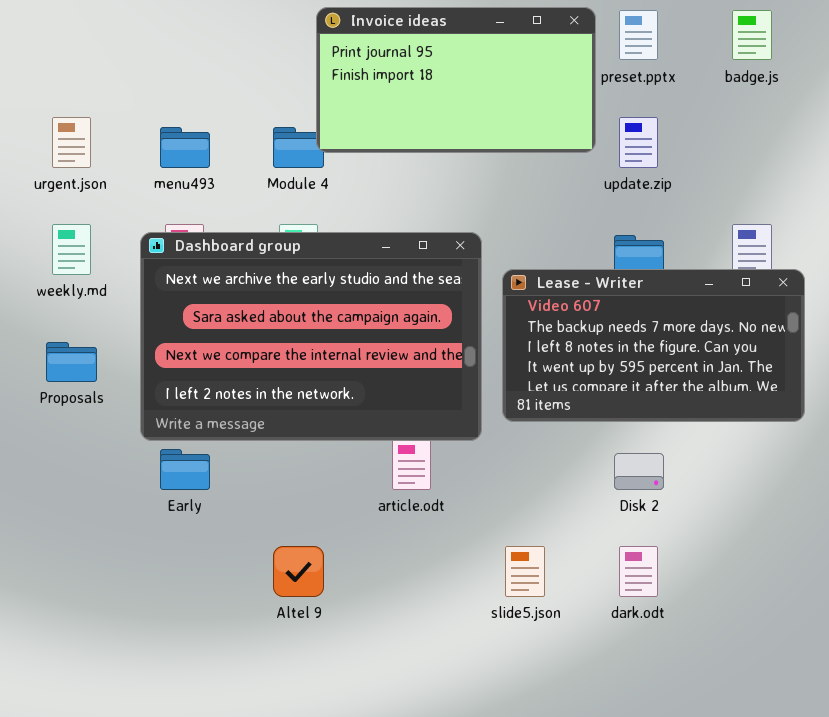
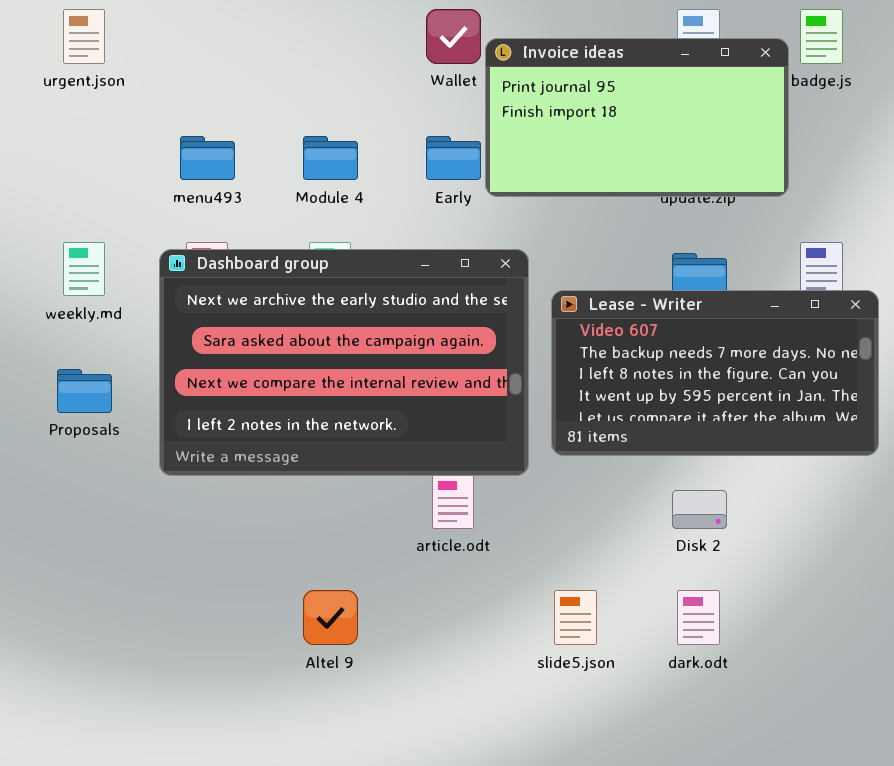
Invoice ideas: [316,7,596,153] -> [485,38,789,197], moved
urgent.json: [52,117,91,168] -> [63,9,105,64], moved
Early: [160,449,210,490] -> [426,136,481,180], moved

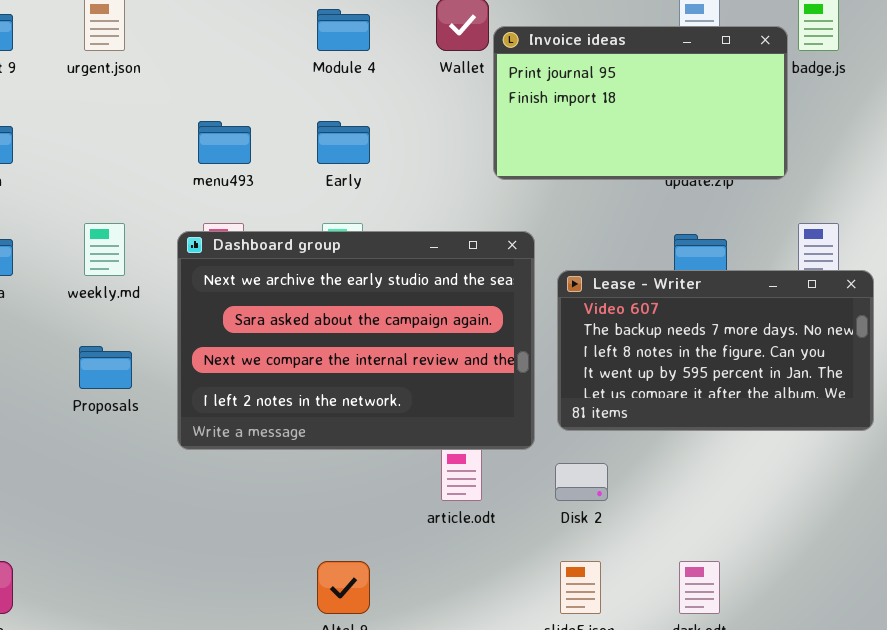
Module 4: [303,136,358,180] -> [317,9,370,51], moved
Early: [426,136,481,180] -> [317,121,370,164], moved
Disk 2: [672,490,727,529] -> [555,463,608,501], moved

